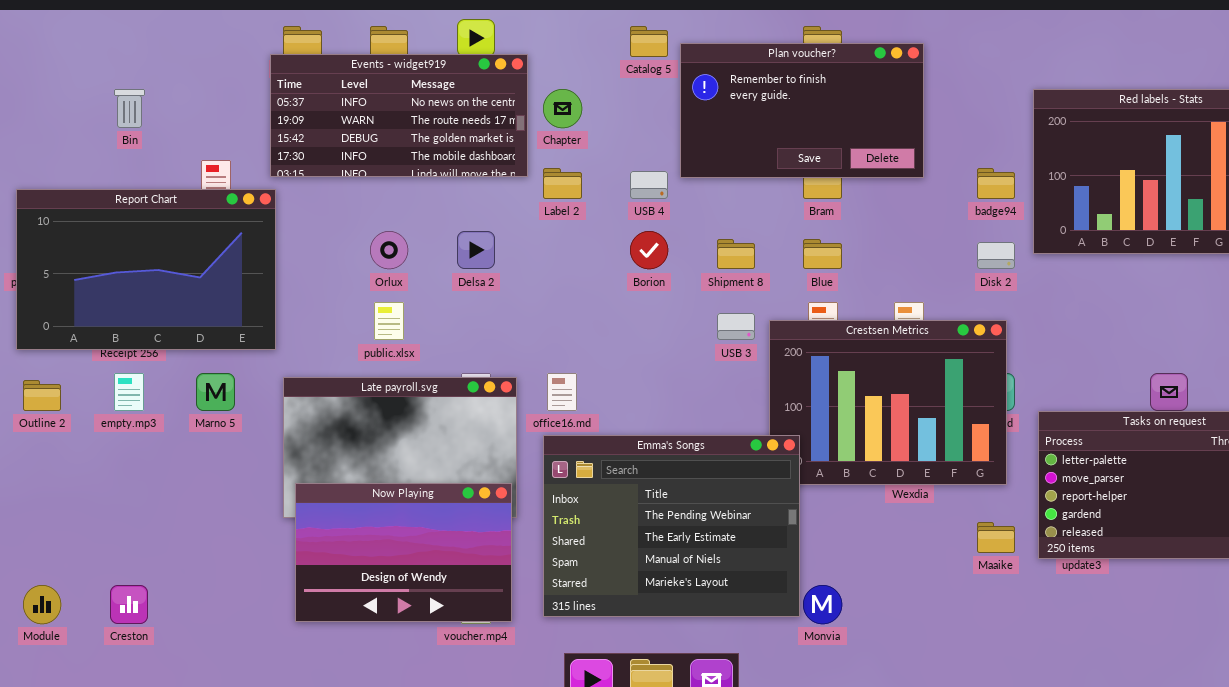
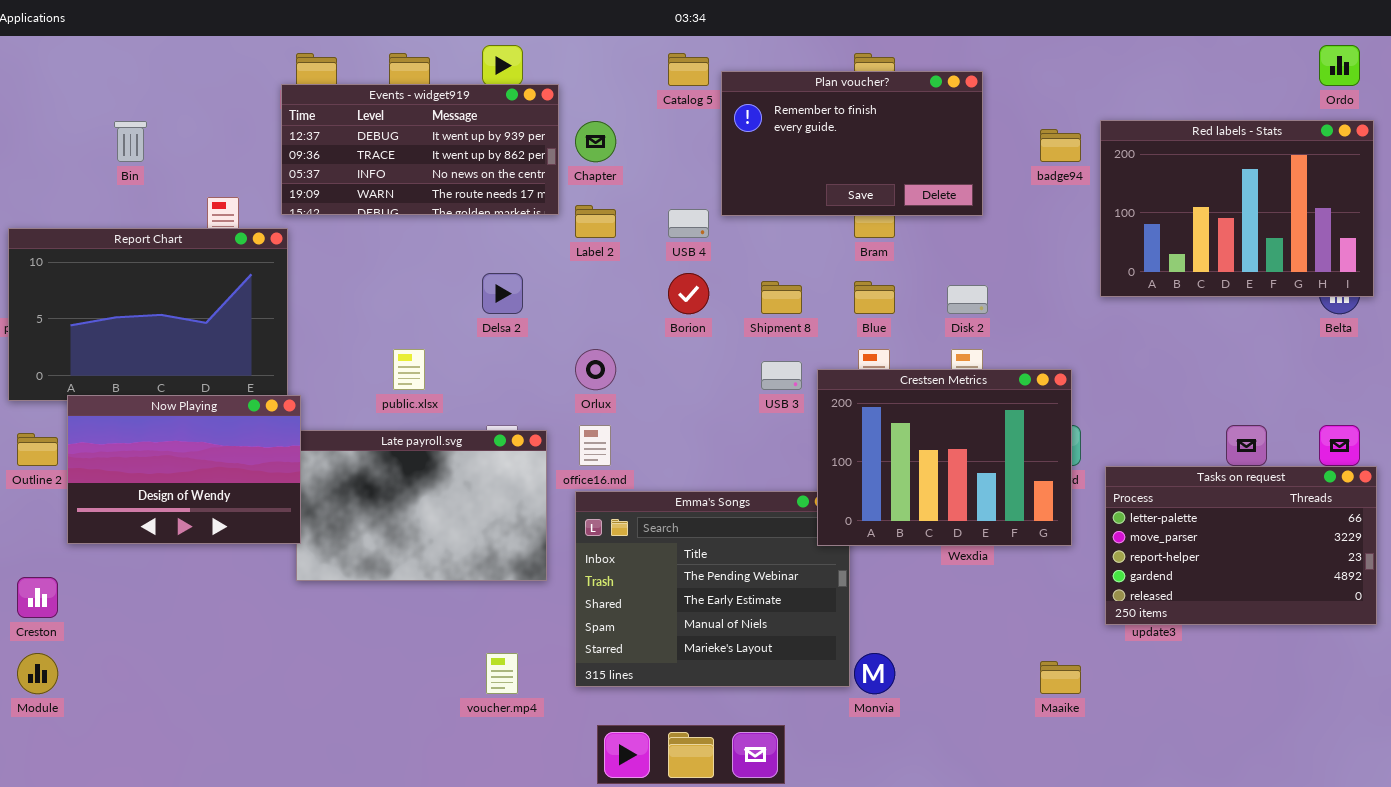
Events - widget919: [270,54,528,177] -> [281,84,559,215], scrolled up 2 rows
badge94: [977,168,1015,199] -> [1040,129,1081,162], moved
Orlux: [370,231,408,269] -> [575,349,616,390], moved
Disk 2: [977,242,1015,269] -> [947,285,988,314], moved
Crestsen Metrics: [769,320,1007,485] -> [817,369,1072,546], raised
Now Playing: [295,483,512,622] -> [67,395,301,544], moved
Maaike: [977,522,1015,553] -> [1040,661,1081,694], moved
Creston: [110,585,148,624] -> [17,577,58,618], moved

